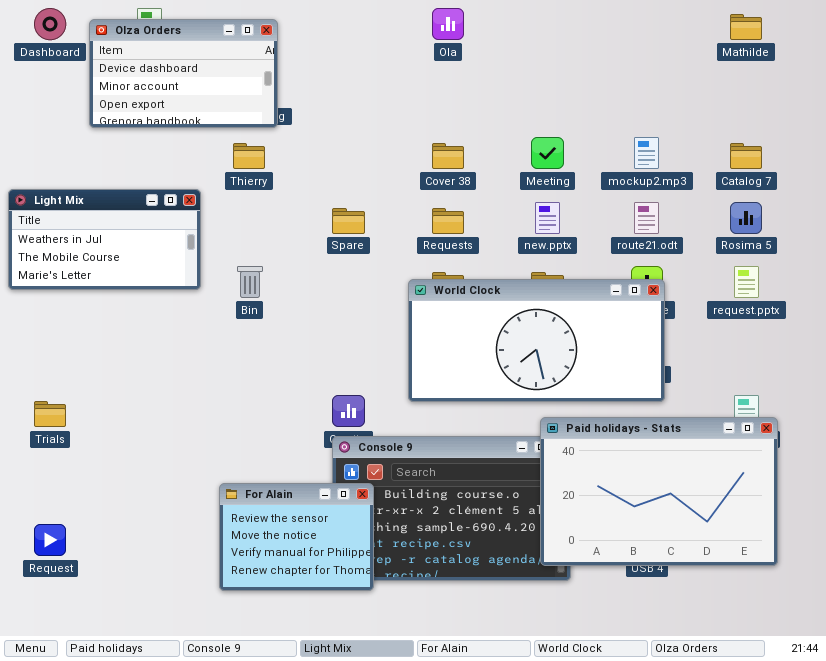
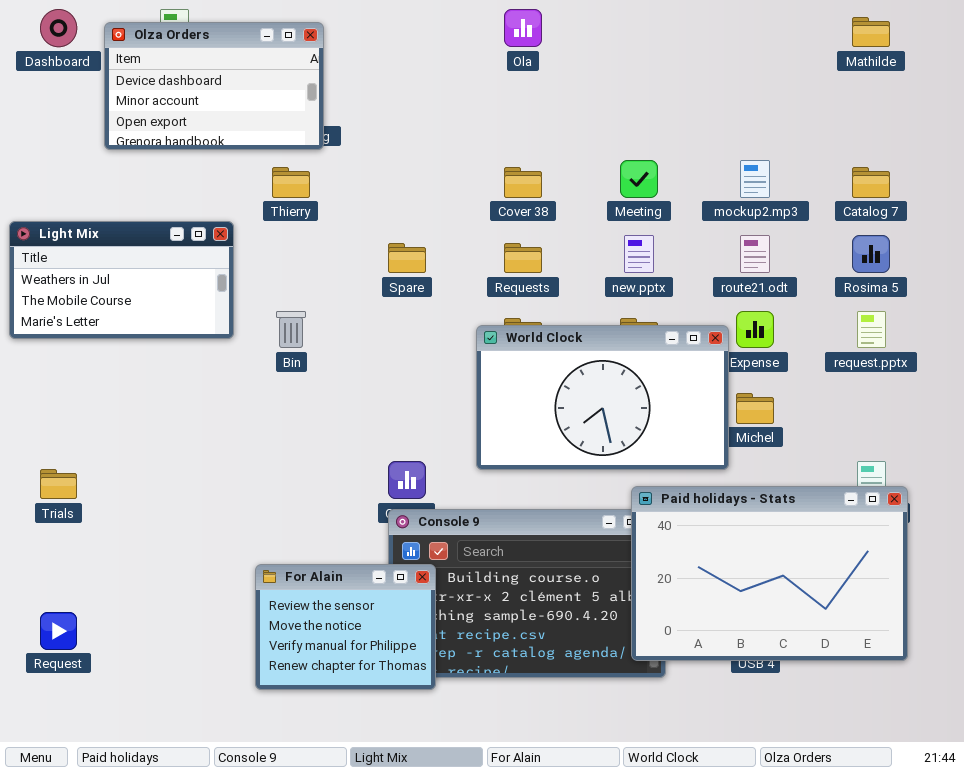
World Clock: [408,279,665,402] -> [476,325,729,470], resized

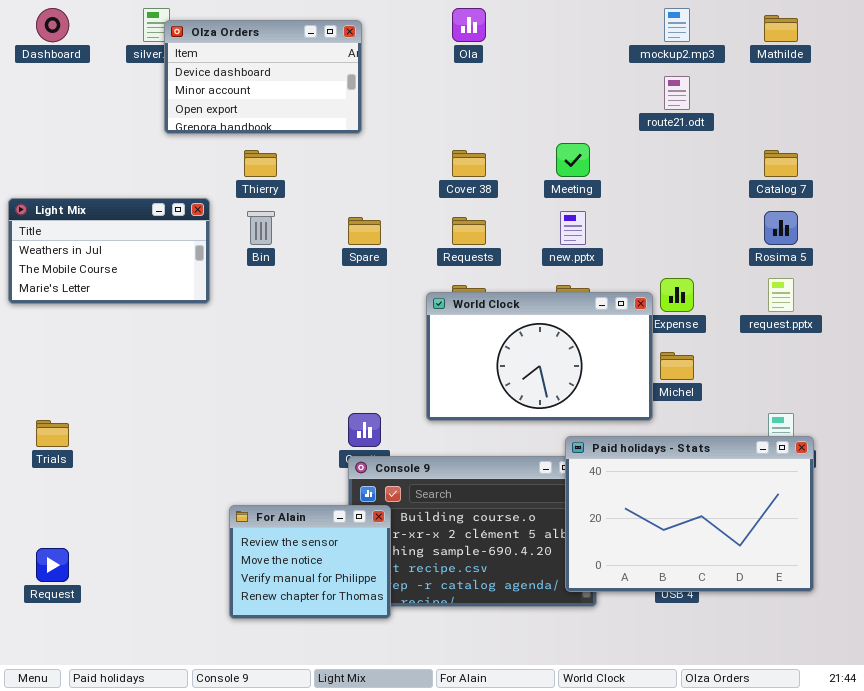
Olza Orders: [104,22,324,150] -> [164,20,362,134], moved
mockup2.mp3: [740,160,770,198] -> [664,8,690,42], moved
route21.odt: [740,235,770,273] -> [664,76,690,110], moved
Bin: [276,311,306,348] -> [247,211,275,245], moved

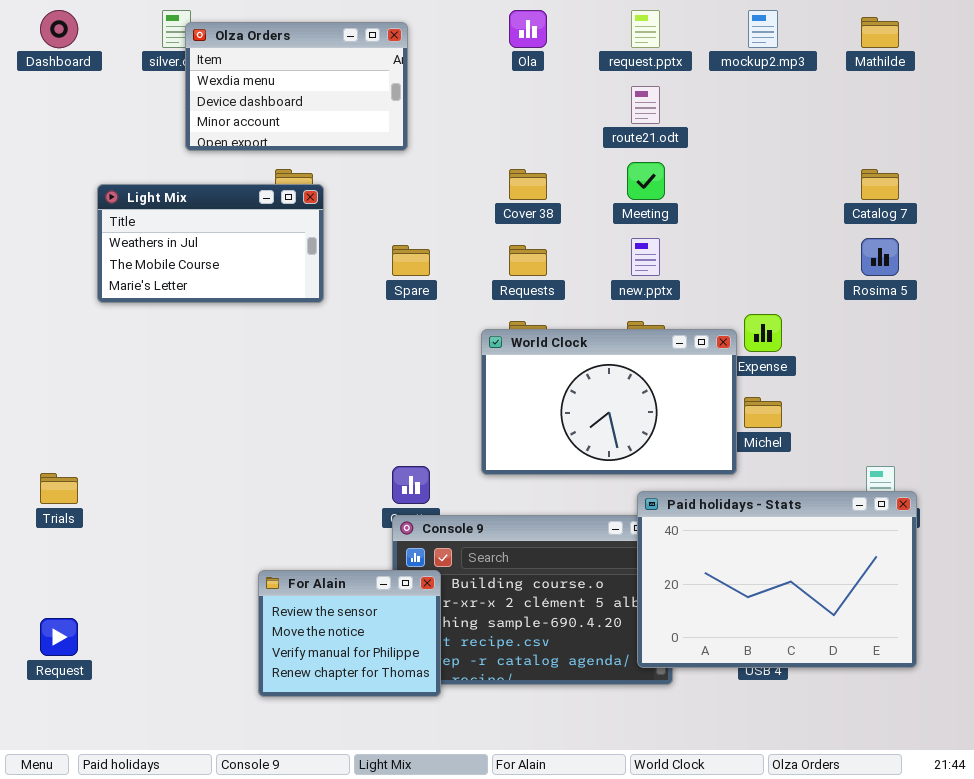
Olza Orders: [164,20,362,134] -> [185,22,408,151], scrolled up 1 row
route21.odt: [664,76,690,110] -> [631,86,660,124], moved
Light Mix: [8,198,210,304] -> [97,184,324,303], moved
request.pptx: [768,278,794,312] -> [631,10,660,48], moved

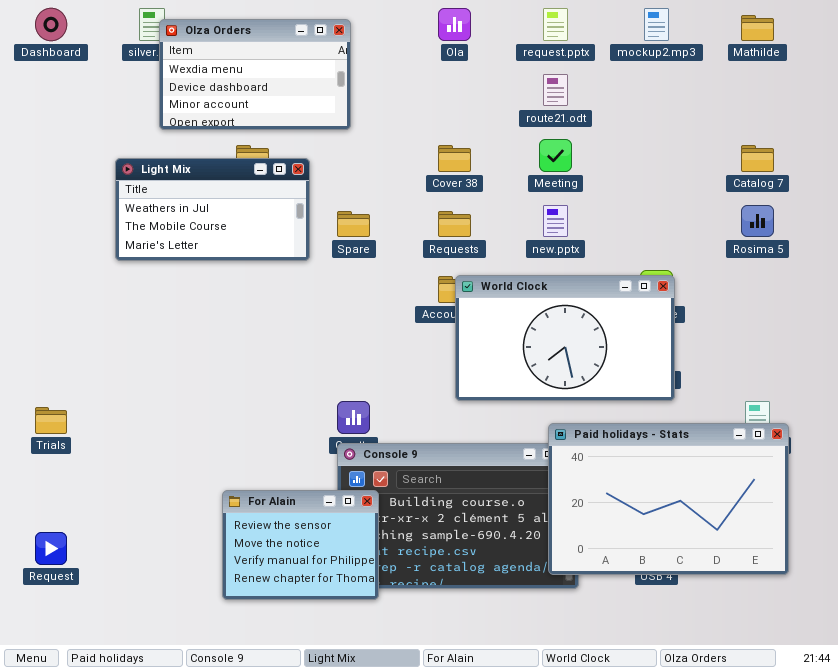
Light Mix: [97,184,324,303] -> [115,158,310,261], moved
World Clock: [481,329,737,475] -> [455,275,675,401], moved

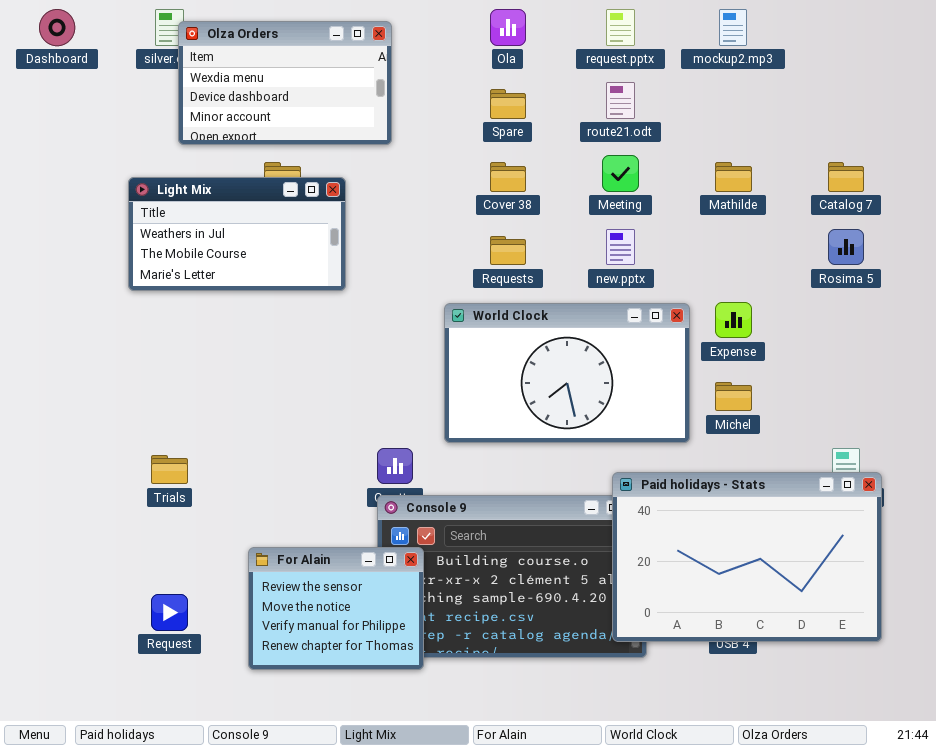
Mathilde: [741,15,774,41] -> [715,162,752,192], moved
Spare: [337,211,370,237] -> [490,89,526,119], moved
World Clock: [455,275,675,401] -> [444,303,690,443], moved
Trials: [35,407,67,434] -> [151,455,188,484], moved
Request: [35,532,67,565] -> [151,594,188,631], moved

